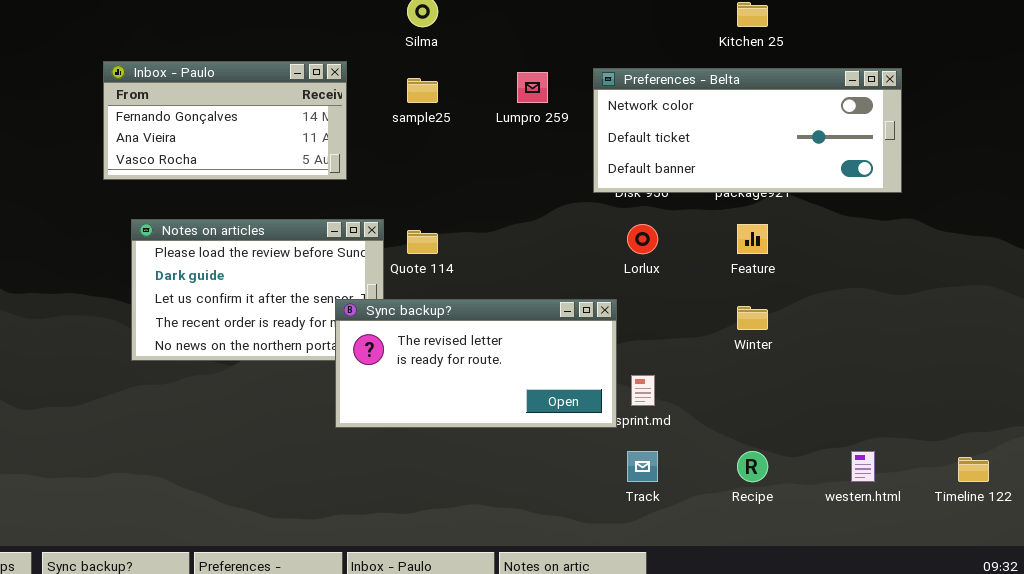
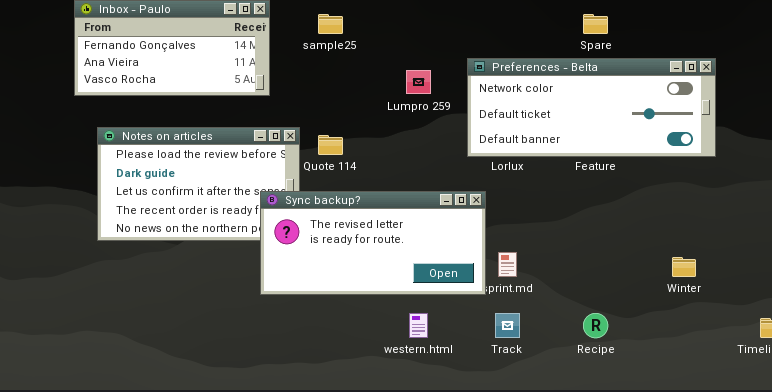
Preferences - Belta: [593,68,902,193] -> [467,58,716,157], moved
Lumpro 259: [517,72,548,103] -> [406,70,431,94], moved
Winter: [737,306,768,330] -> [672,257,696,277], moved
western.html: [851,451,875,482] -> [409,313,428,338], moved

